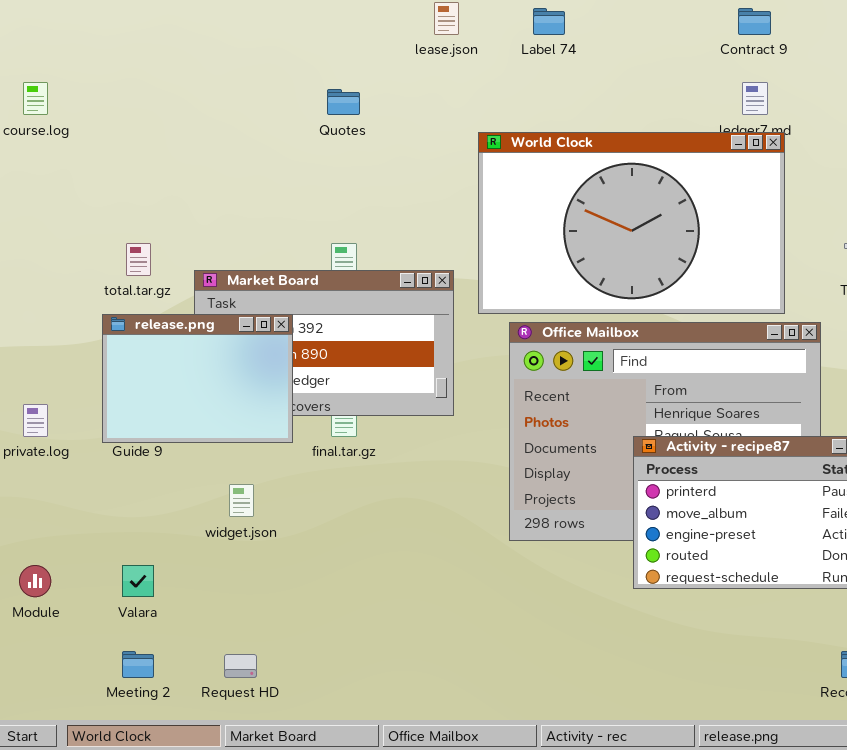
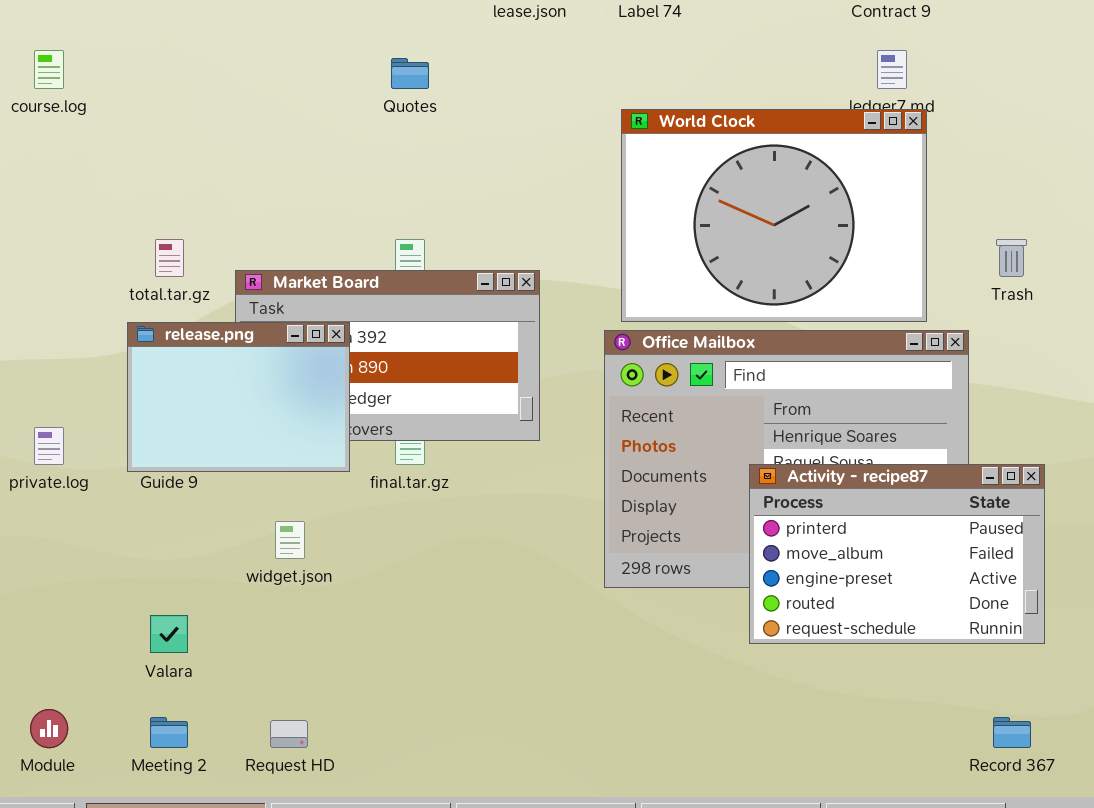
World Clock: [478,132,785,314] -> [621,109,927,322], resized
Module: [19,565,51,597] -> [30,709,68,748], moved

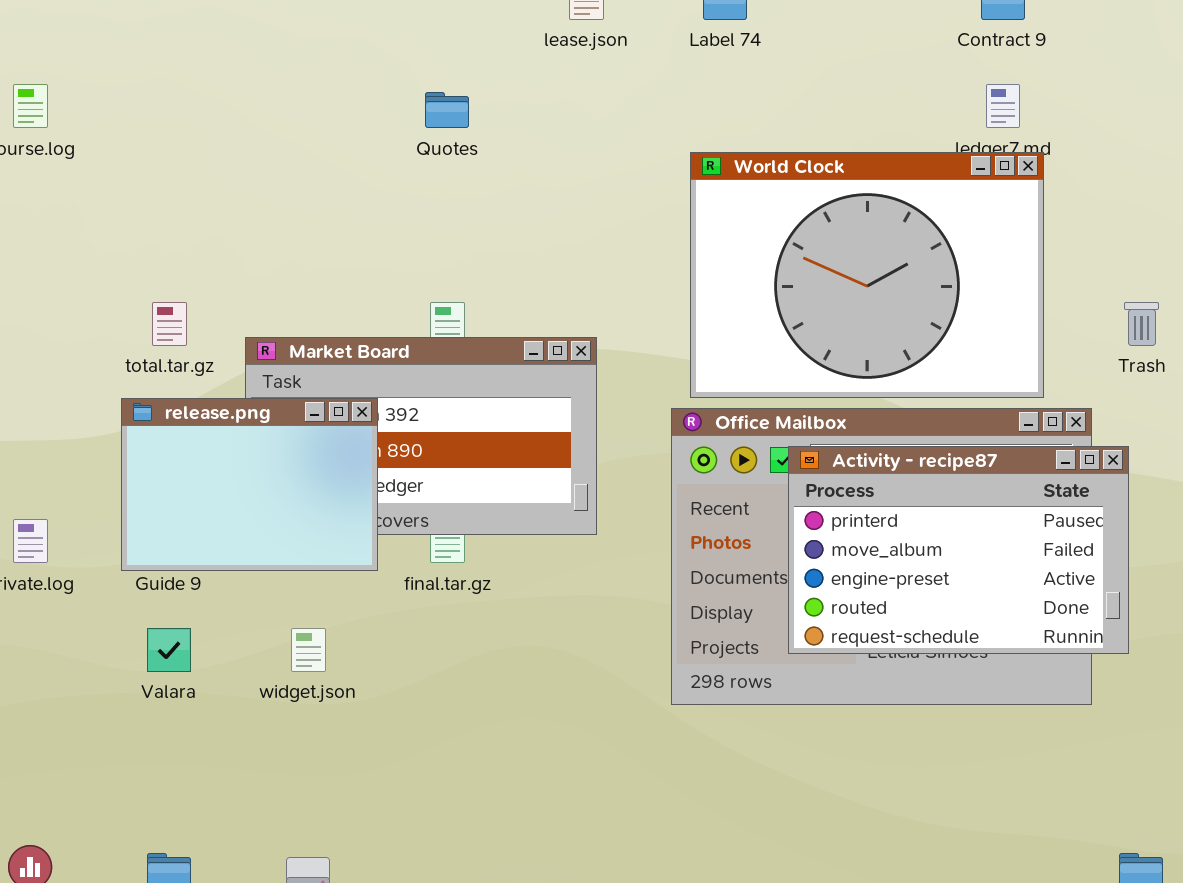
Activity - recipe87: [749,464,1045,644] -> [788,446,1129,654], moved
Valara: [150,615,188,653] -> [147,628,191,672], moved

